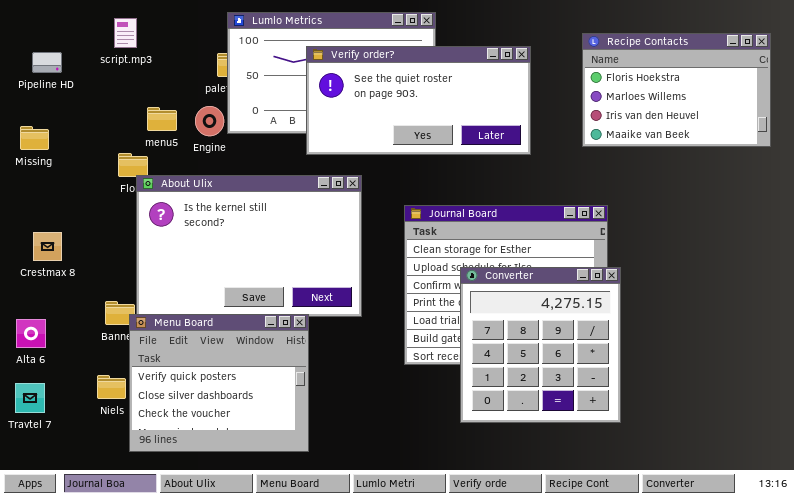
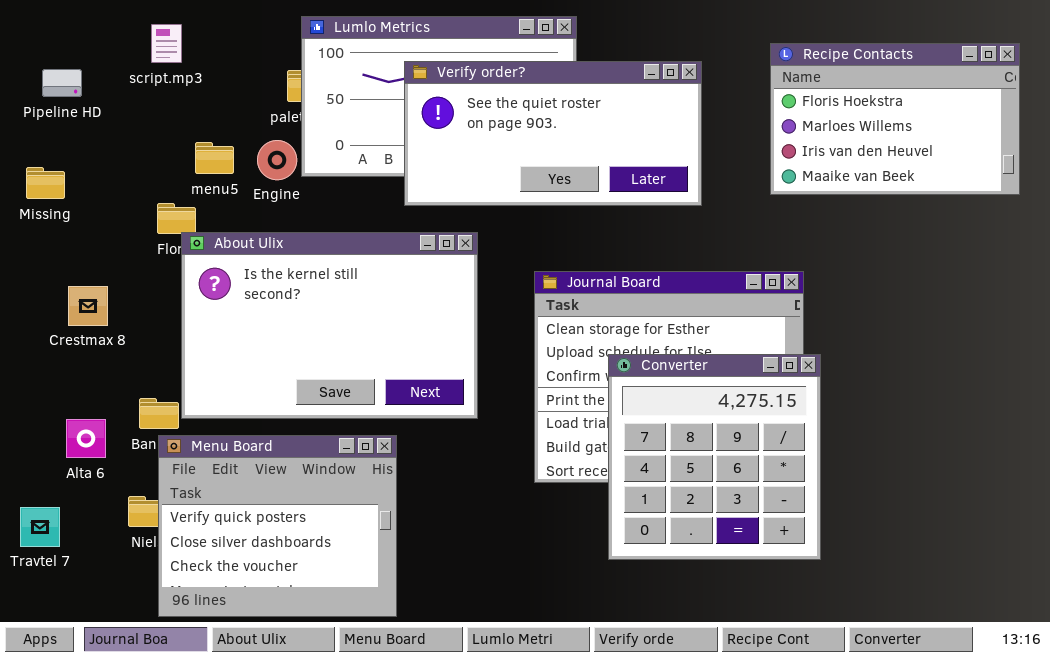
Crestmax 8: [33,232,62,261] -> [68,286,108,326], moved
Menu Board: [129,314,309,452] -> [158,435,397,617], moved
Alta 6: [16,319,46,348] -> [66,419,106,458], moved

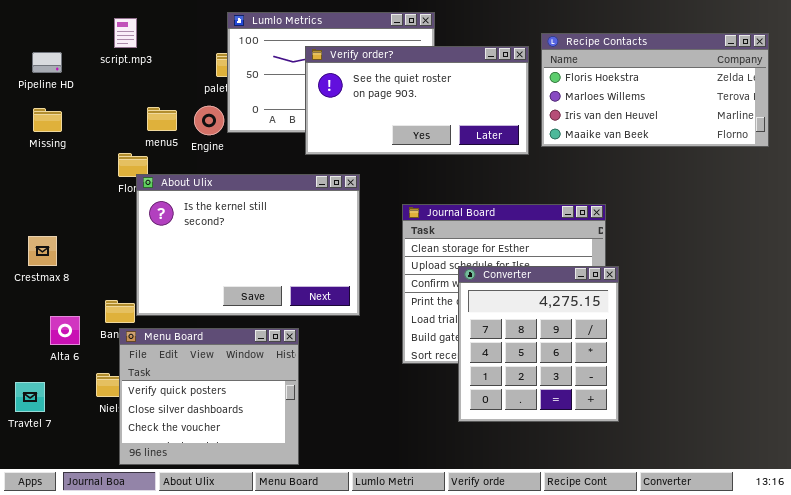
Recipe Contacts: [770,43,1020,195] -> [541,33,769,147], resized
Missing: [26,167,65,199] -> [33,108,62,132], moved
Crestmax 8: [68,286,108,326] -> [28,236,57,266], moved

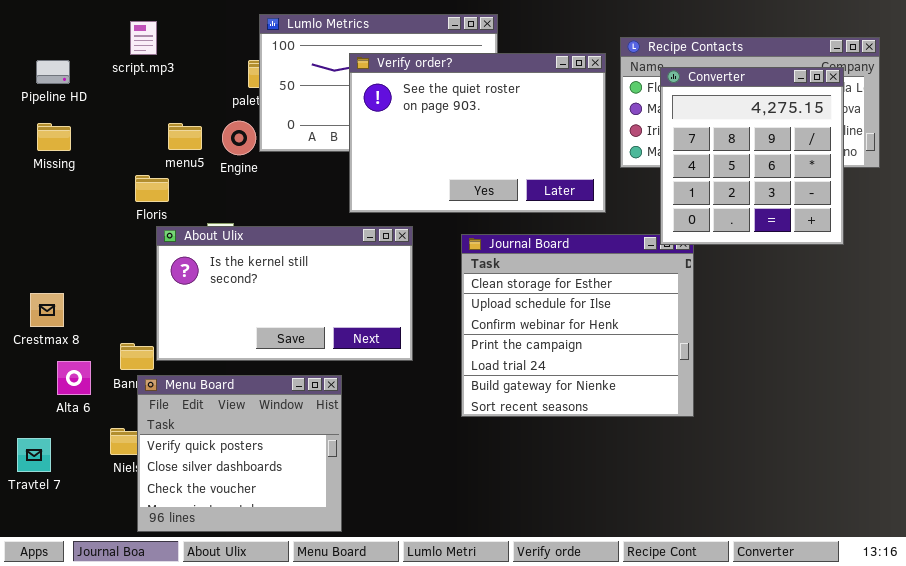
Verify order?: [305,46,529,155] -> [349,53,606,213], resized
About Ulix: [136,174,360,316] -> [156,226,413,361], resized
Crestmax 8: [28,236,57,266] -> [30,293,64,327], moved
Converter: [458,266,619,422] -> [660,67,844,245], moved

